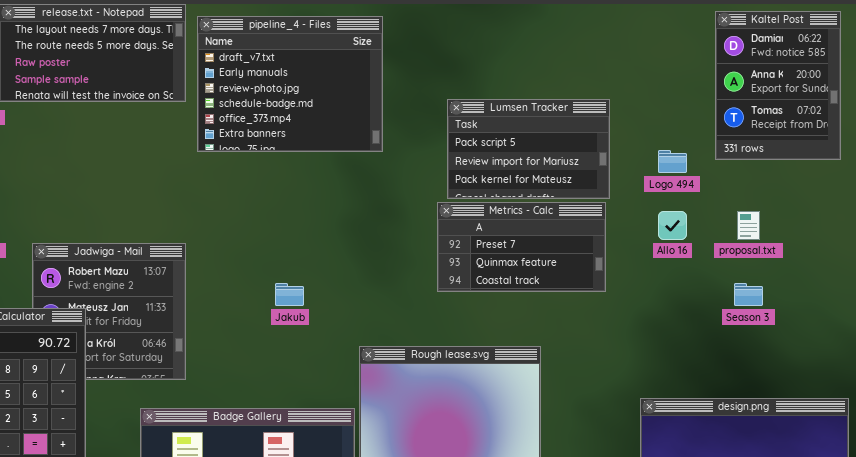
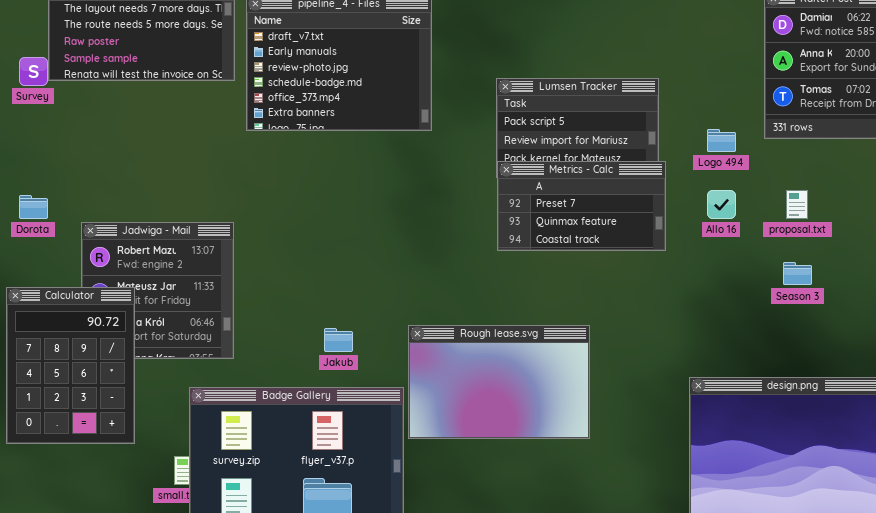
Metrics - Calc: [437,202,606,292] -> [497,161,666,251], moved
Jakub: [275,283,304,306] -> [324,328,353,352], moved

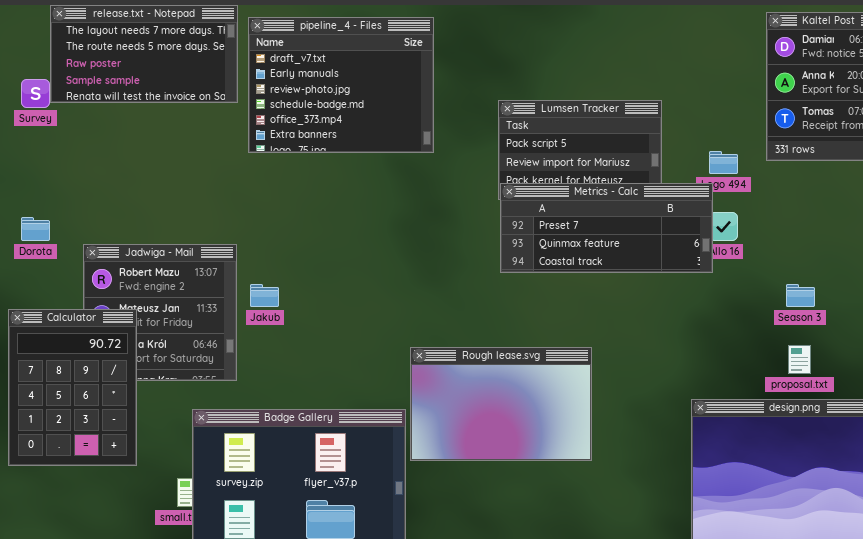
Metrics - Calc: [497,161,666,251] -> [500,183,713,273], resized
proposal.txt: [786,190,808,219] -> [788,345,811,374], moved
Jakub: [324,328,353,352] -> [250,284,279,307], moved

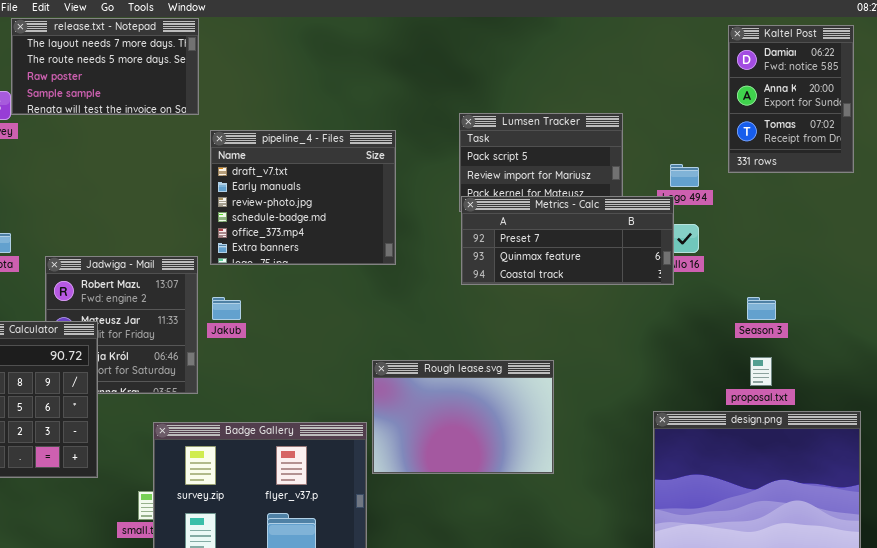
pipeline_4 - Files: [248,17,434,153] -> [210,130,396,265], moved

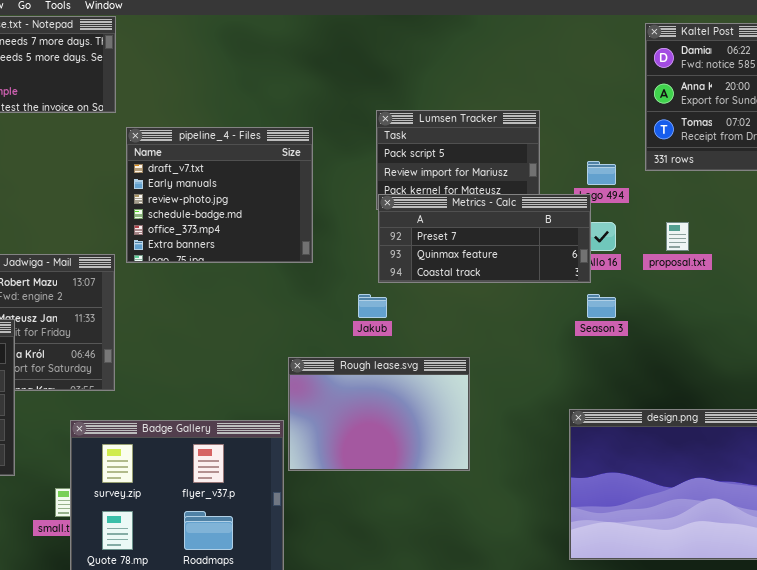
Jakub: [212,297,241,320] -> [358,294,387,318], moved
Season 3: [747,297,776,320] -> [587,294,616,318], moved
proposal.txt: [750,357,772,386] -> [666,222,689,251], moved

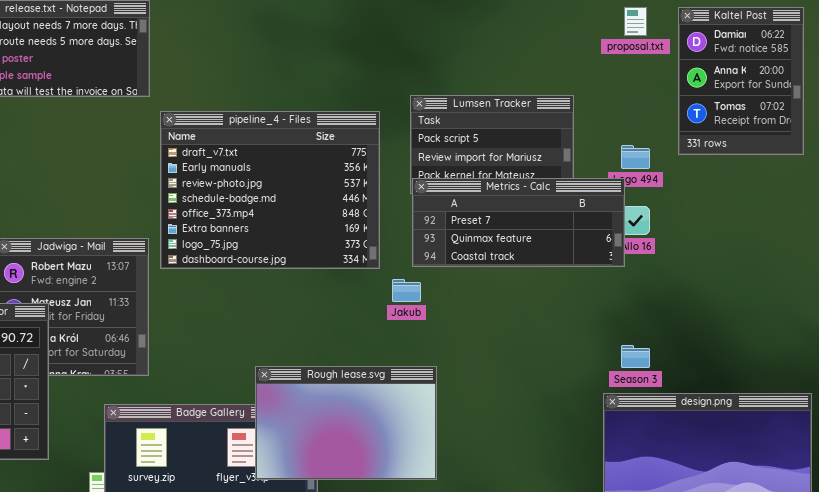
pipeline_4 - Files: [126,127,313,263] -> [160,111,380,269], resized
proposal.txt: [666,222,689,251] -> [624,7,647,36], moved
Season 3: [587,294,616,318] -> [621,345,650,368], moved
Rough lease.svg: [288,357,470,471] -> [255,366,437,480], moved

